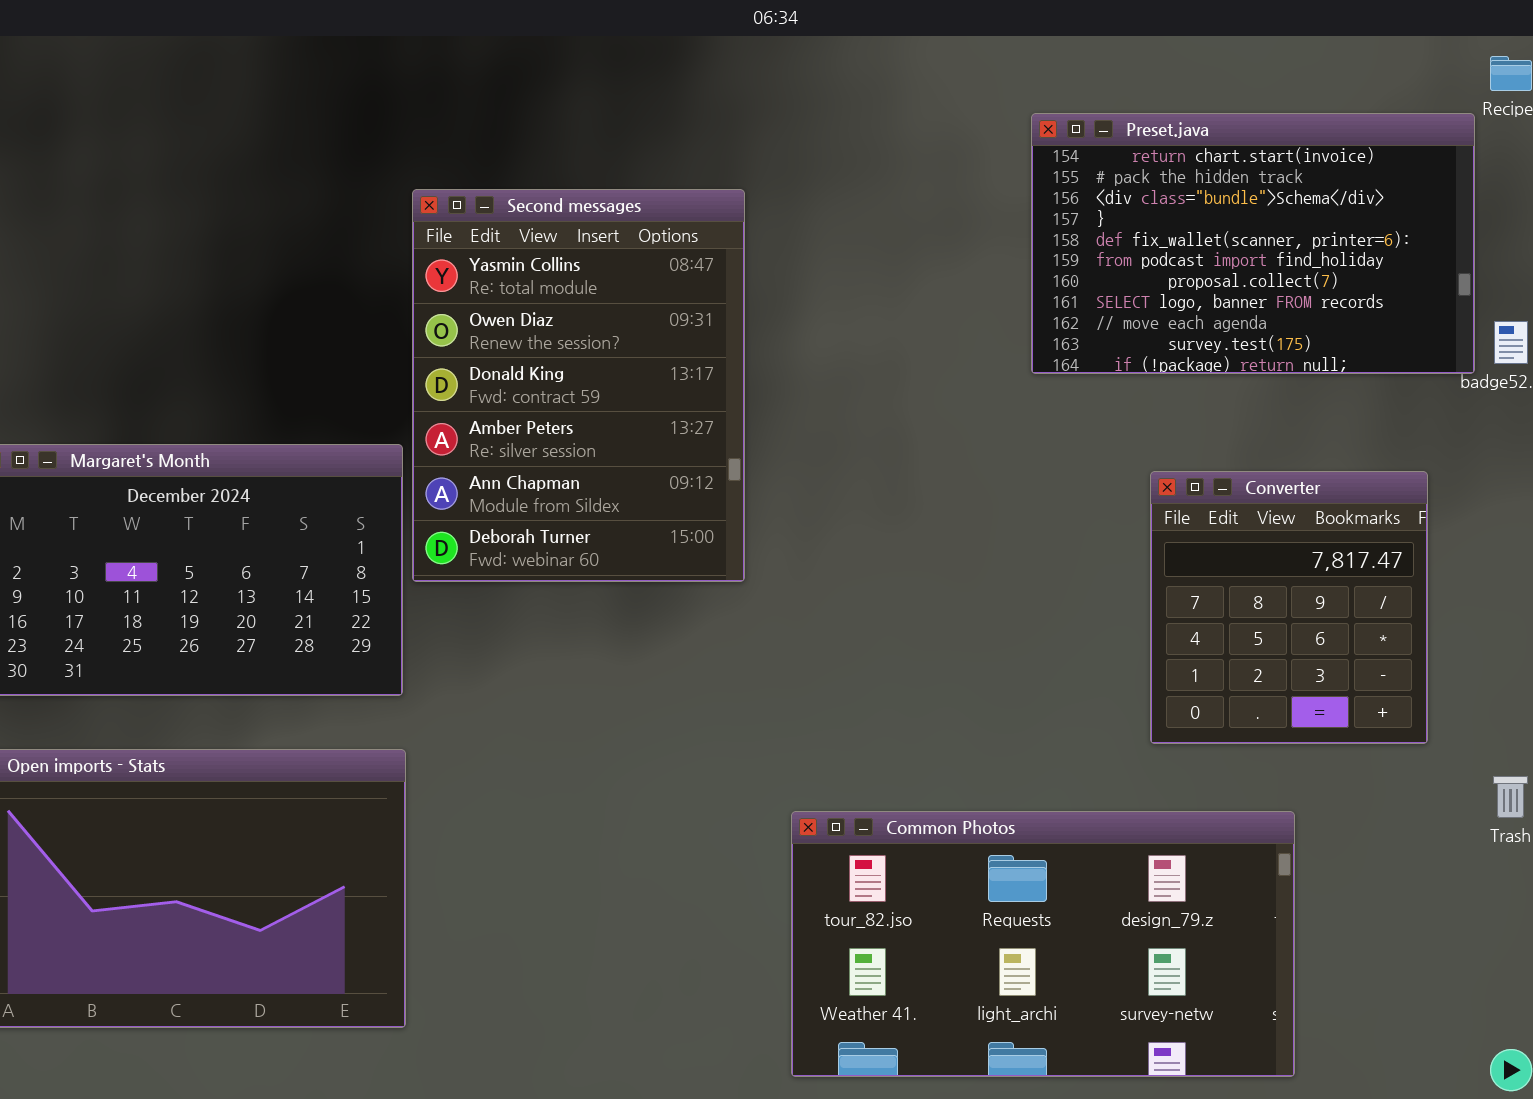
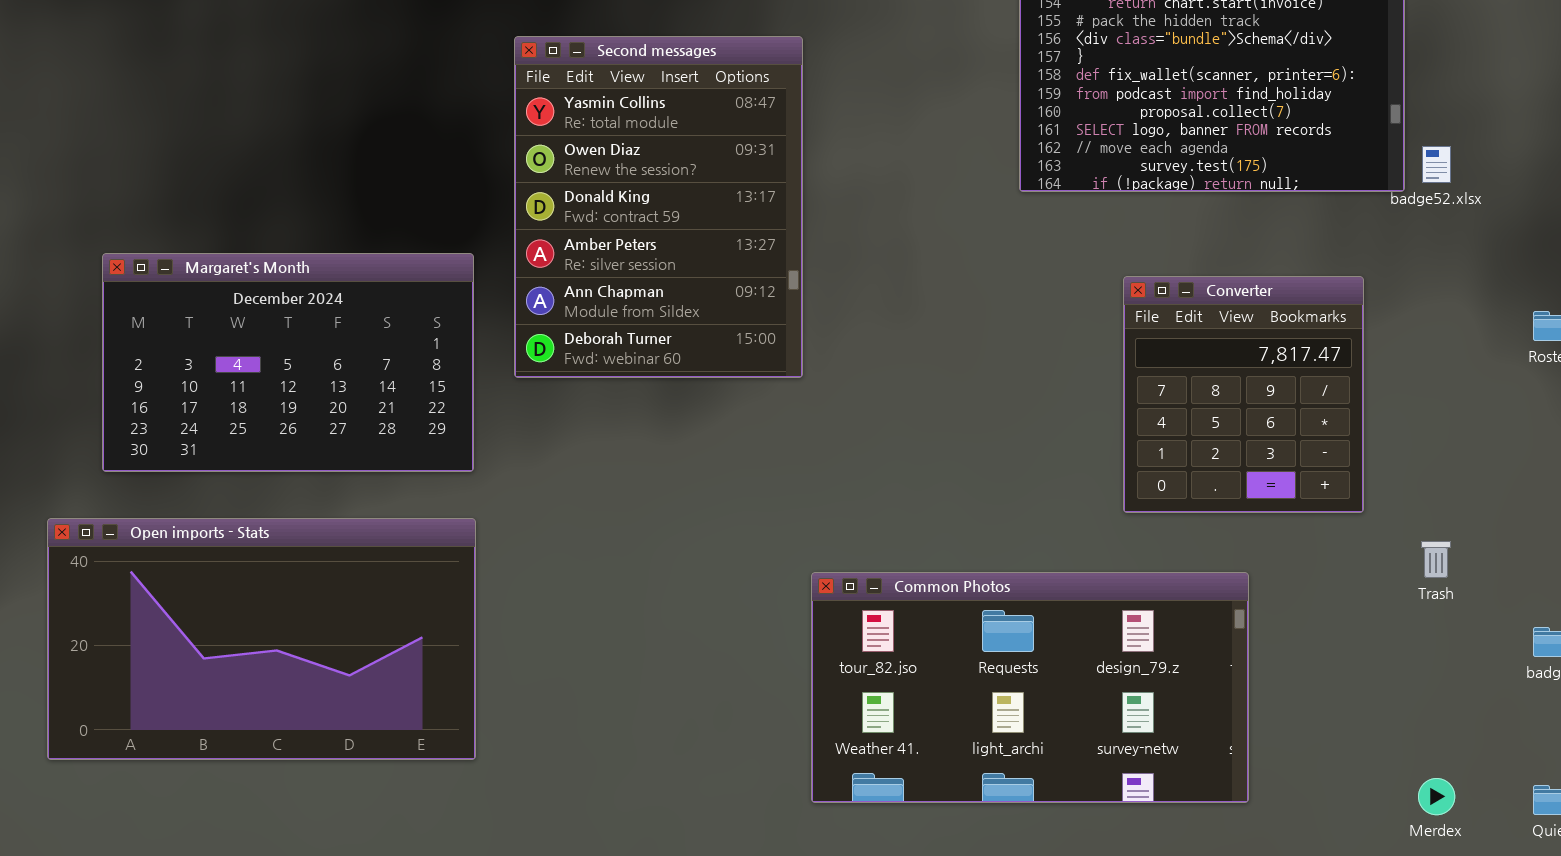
Second messages: [412,189,745,582] -> [514,36,803,378], moved

